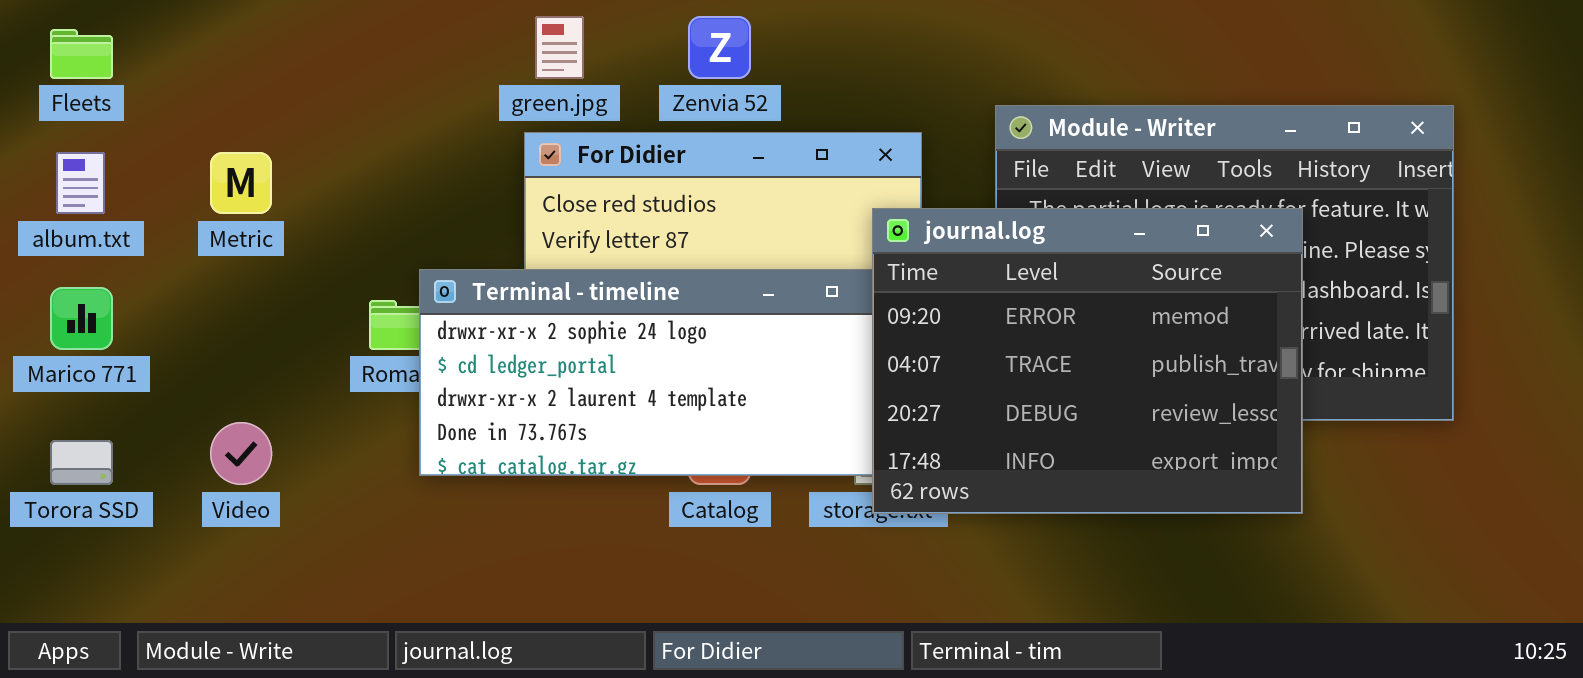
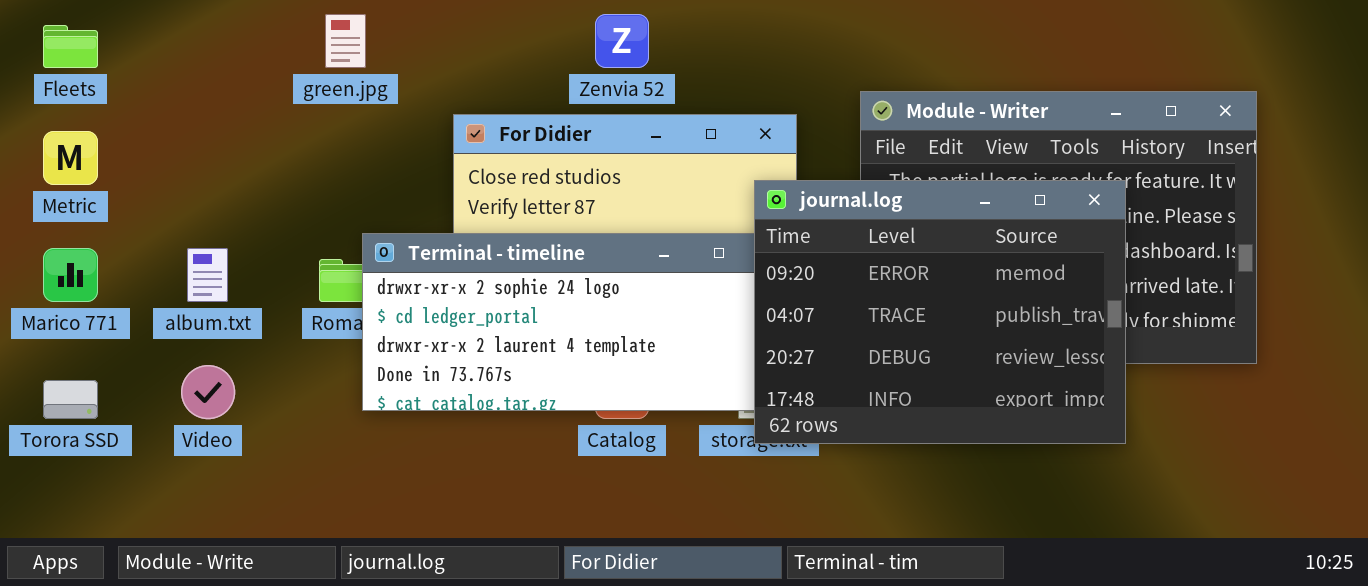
green.jpg: [535,16,584,79] -> [325,14,366,68], moved
album.txt: [56,152,105,214] -> [187,248,228,302], moved
Metric: [210,152,272,214] -> [43,131,98,185], moved

